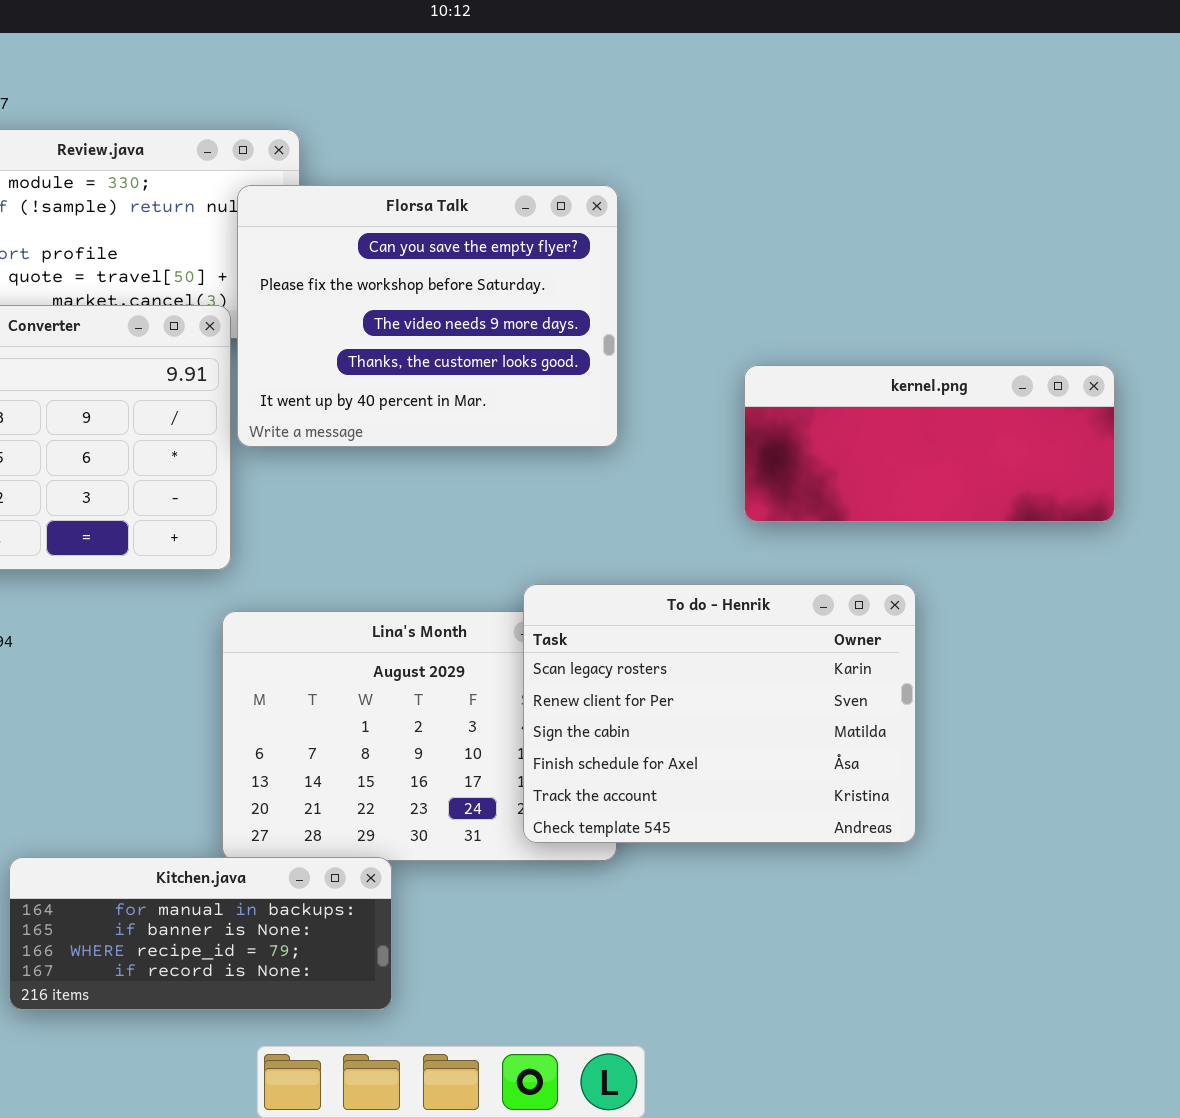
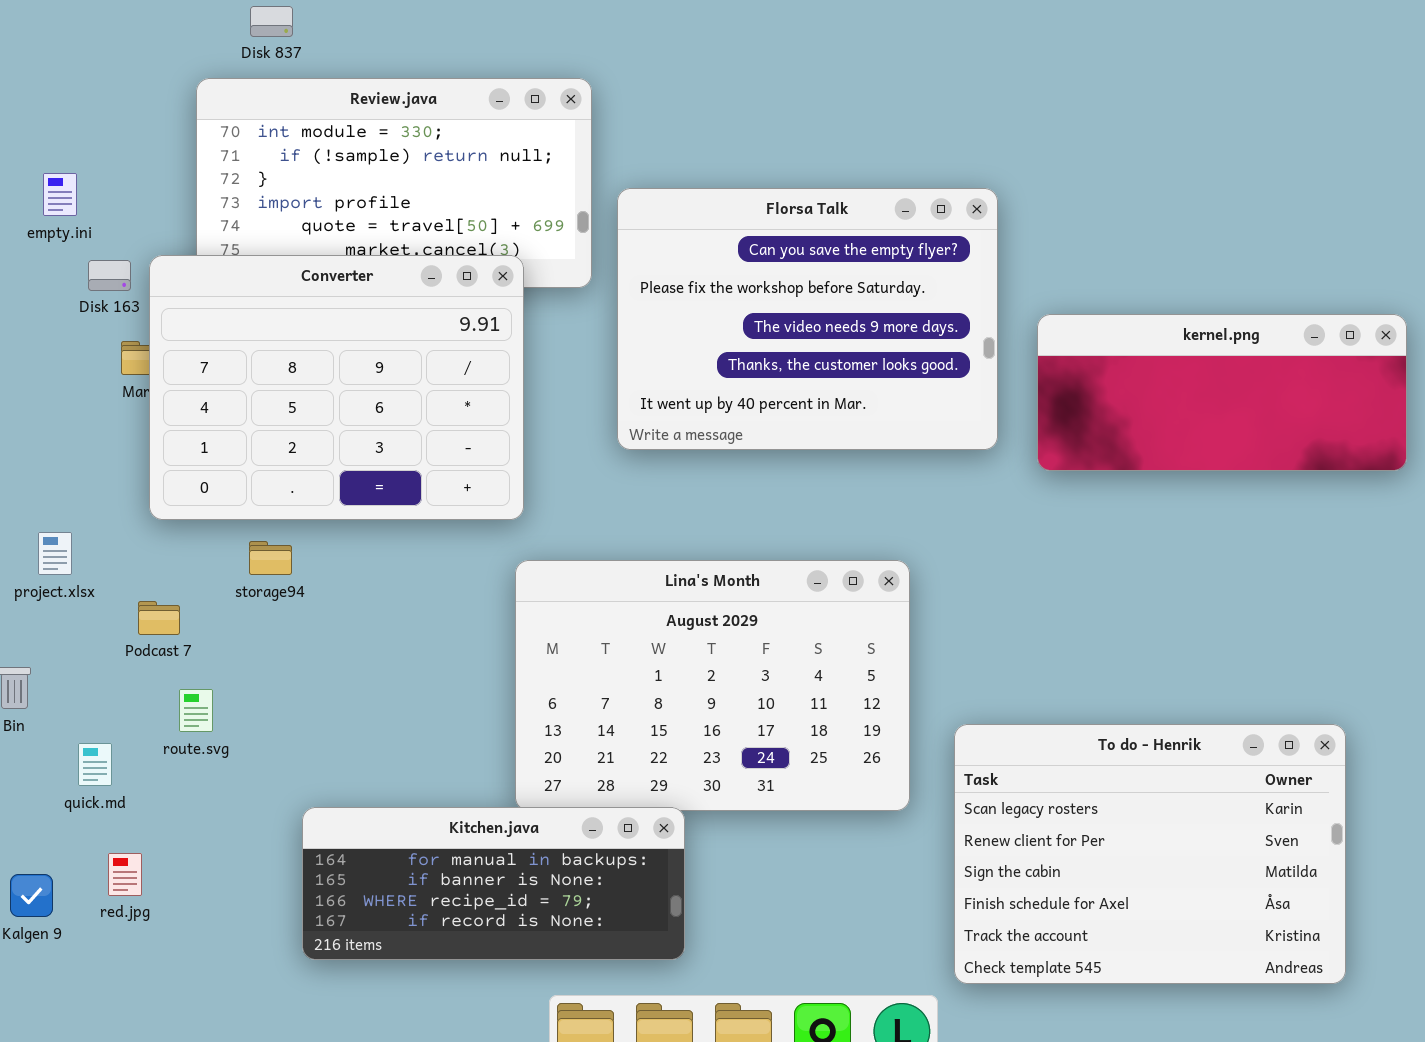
Florsa Talk: [237,185,618,447] -> [617,188,998,450], moved
To do - Henrik: [523,584,916,843] -> [954,724,1346,984], moved

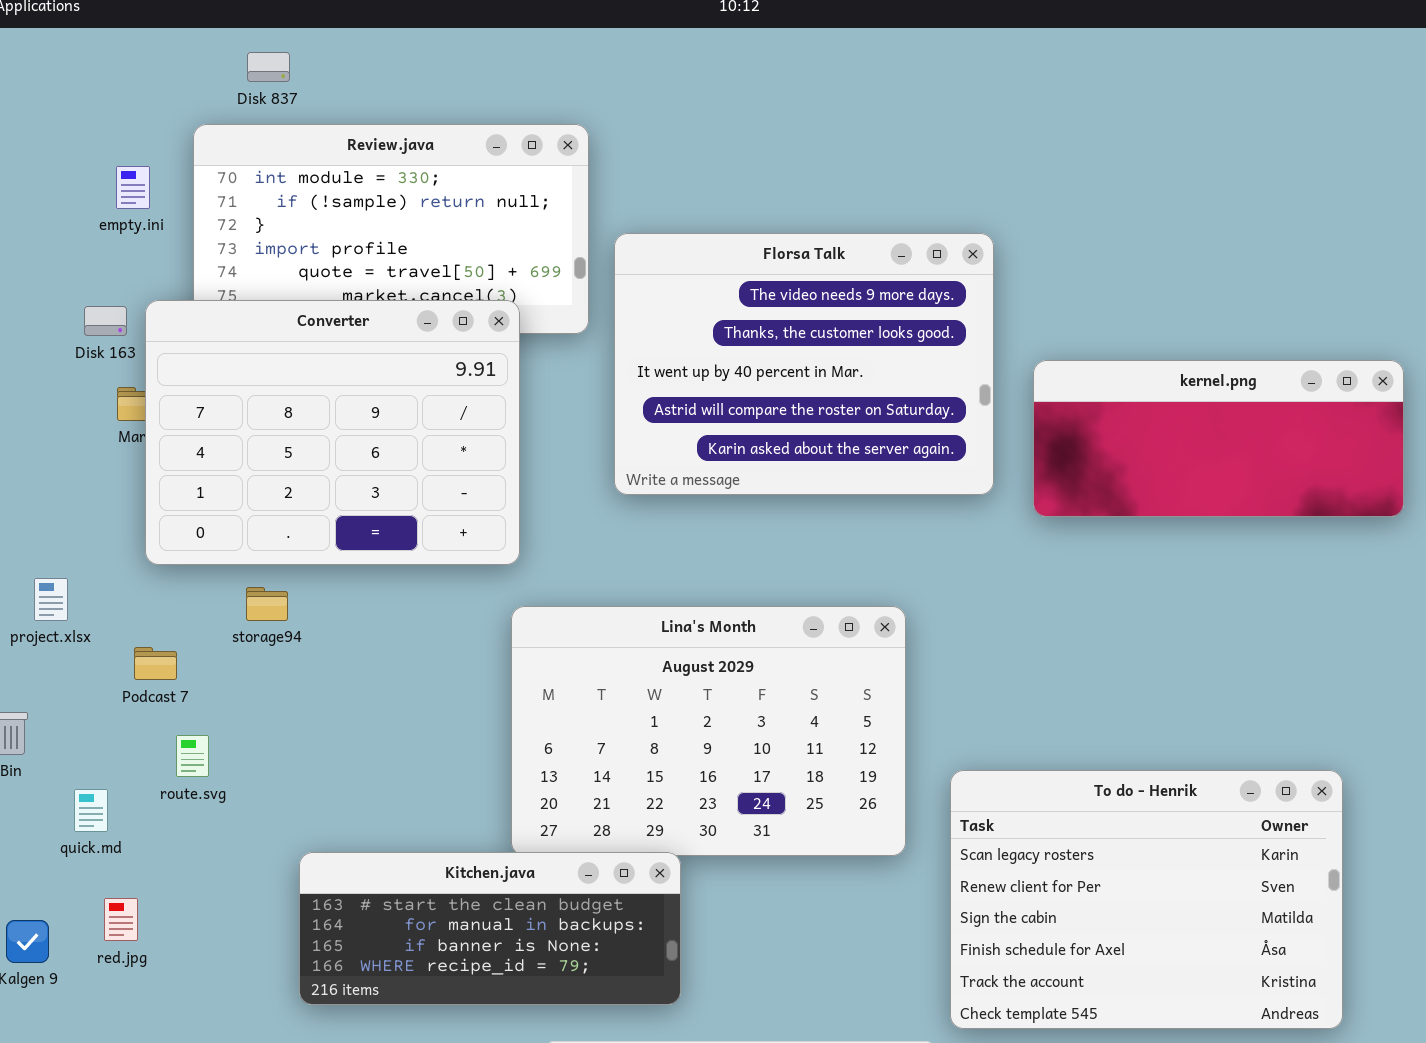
empty.ini: [43,173,77,216] -> [116,166,150,209], moved
Florsa Talk: [617,188,998,450] -> [614,233,994,495], scrolled down 2 rows
Kitchen.java: [302,807,685,960] -> [299,852,681,1005], scrolled up 1 row

